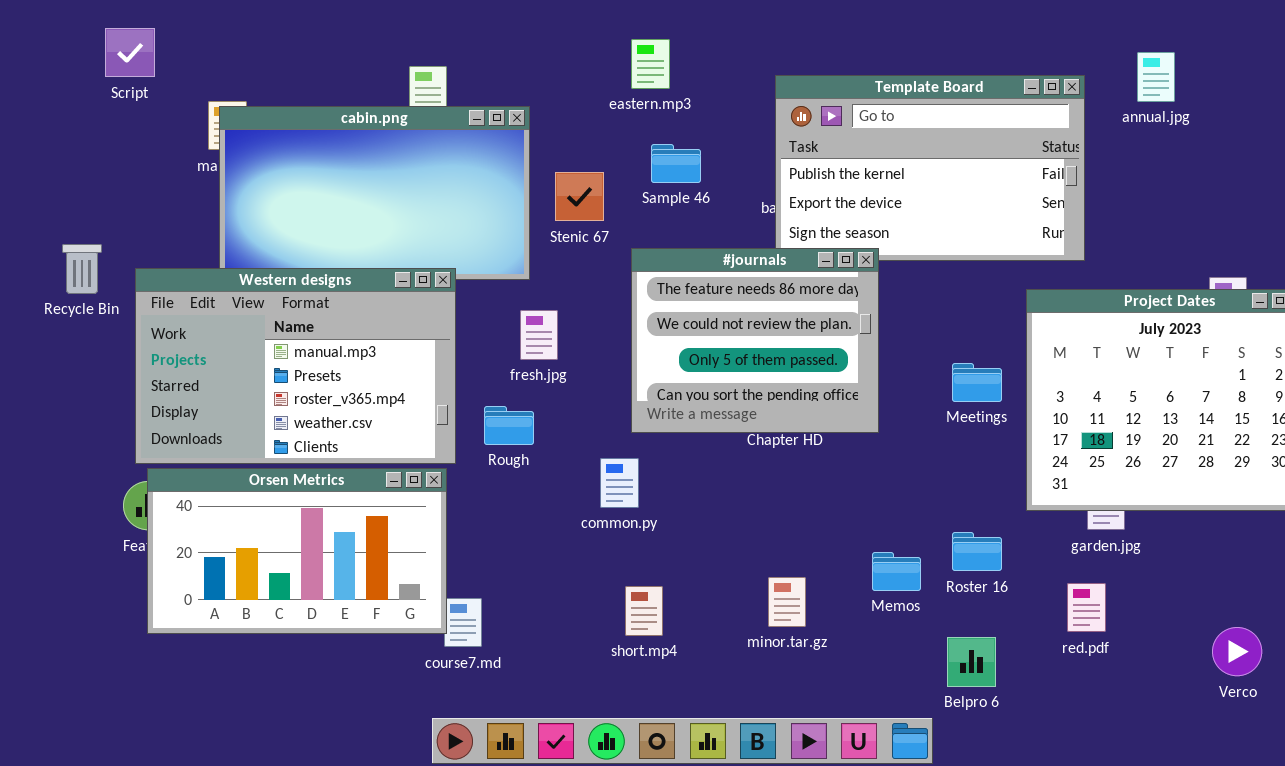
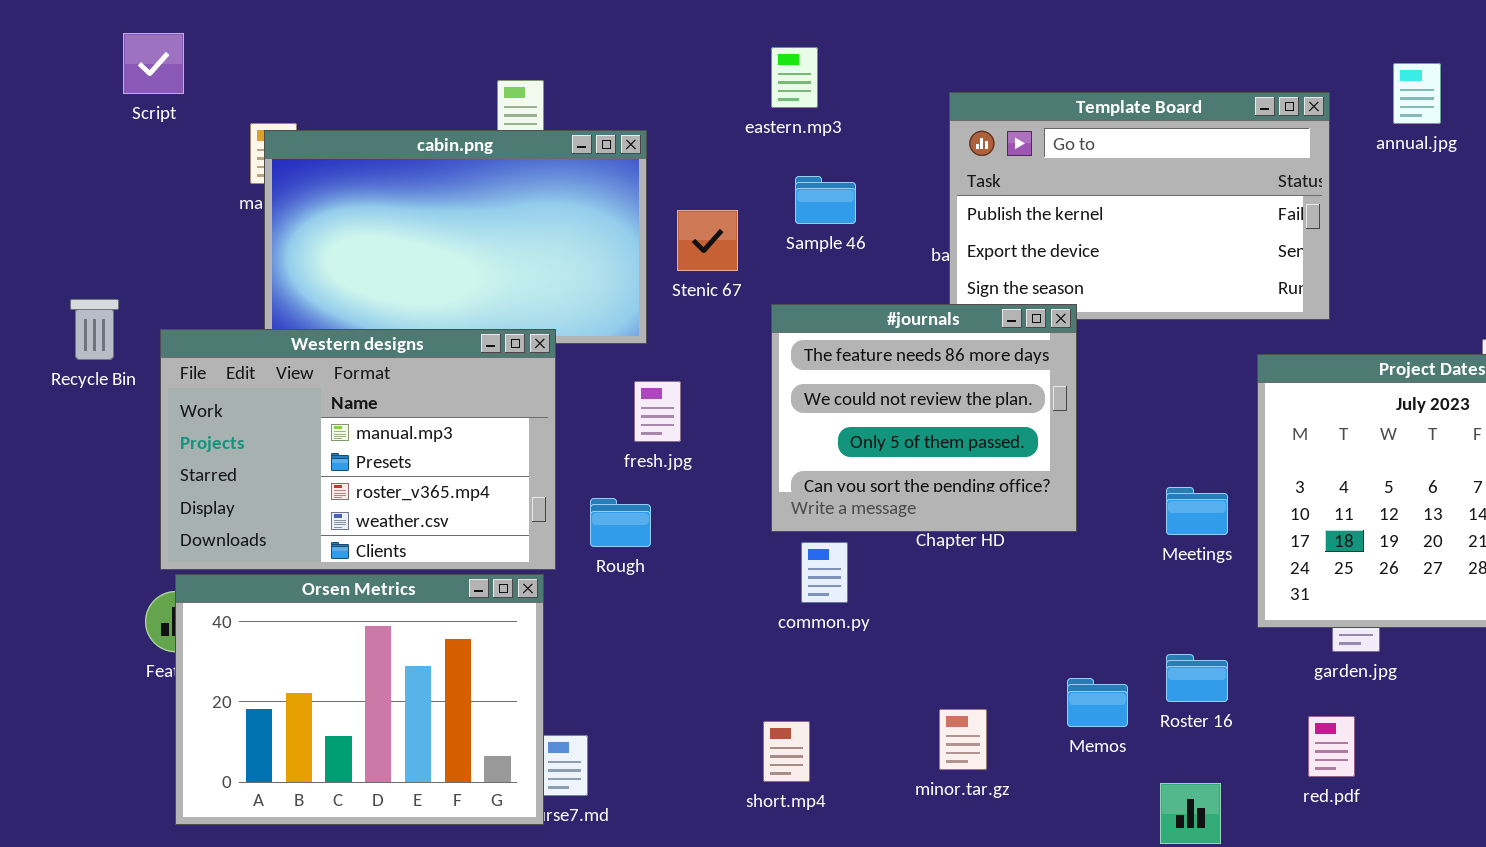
Meetings: [952,363,1002,402] -> [1166,487,1228,535], moved
common.py: [600,458,639,508] -> [801,542,848,603], moved
Orsen Metrics: [147,468,447,634] -> [175,574,544,825], resized

